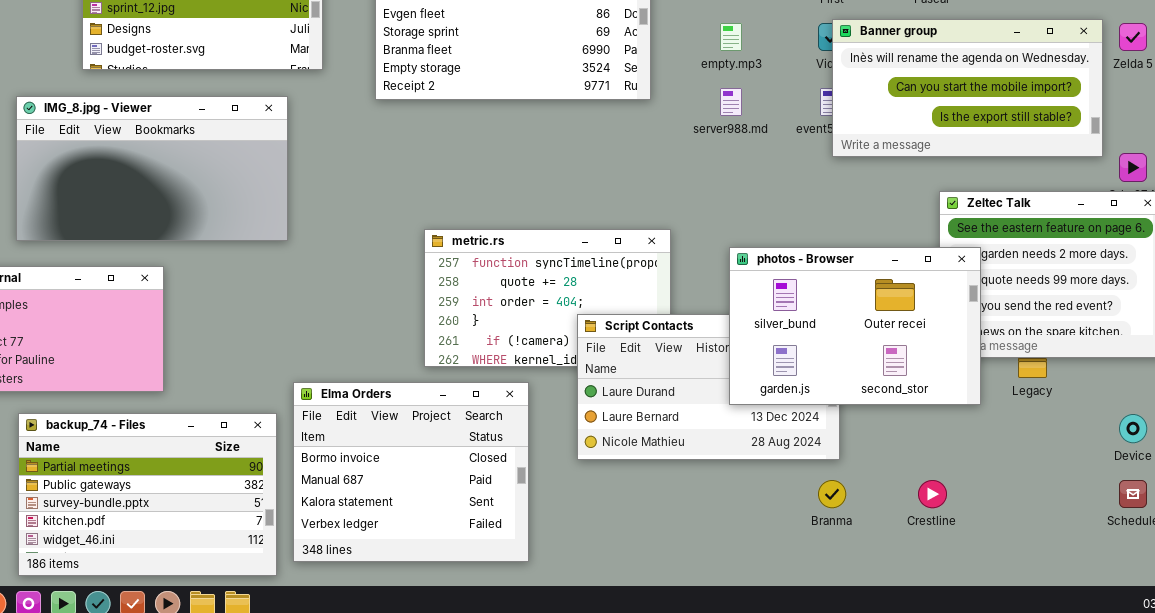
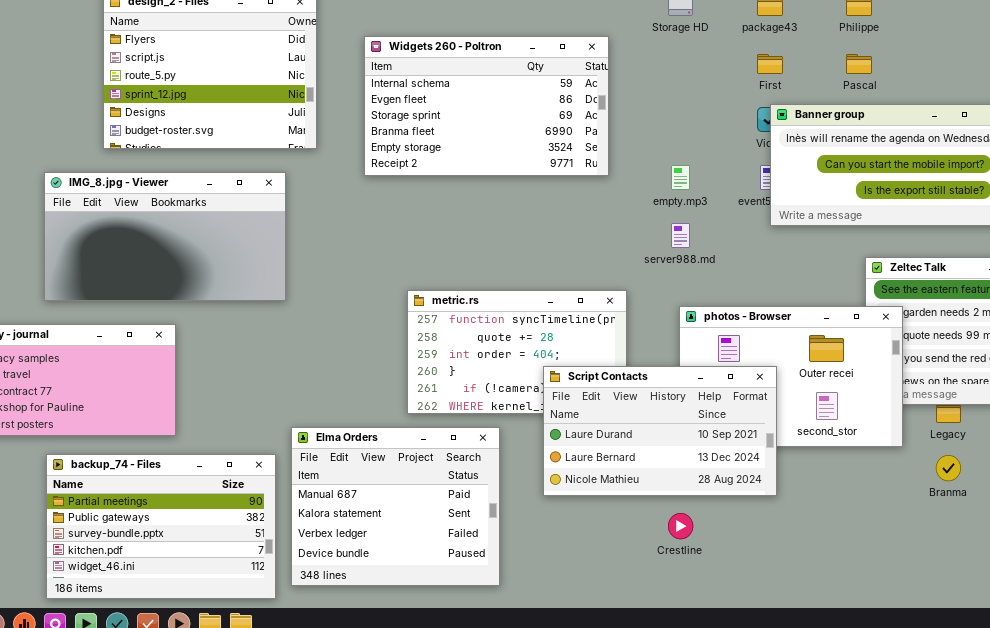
empty.mp3: [720,23,742,51] -> [671,165,690,190], moved
server988.md: [720,88,742,116] -> [671,223,690,248], moved
Script Contacts: [577,314,840,460] -> [543,366,777,496], raised
Elma Orders: [293,382,529,562] -> [291,427,500,586], scrolled down 1 row
Branma: [818,480,846,508] -> [936,455,961,481], moved
Crestline: [918,480,947,508] -> [668,513,693,539], moved

